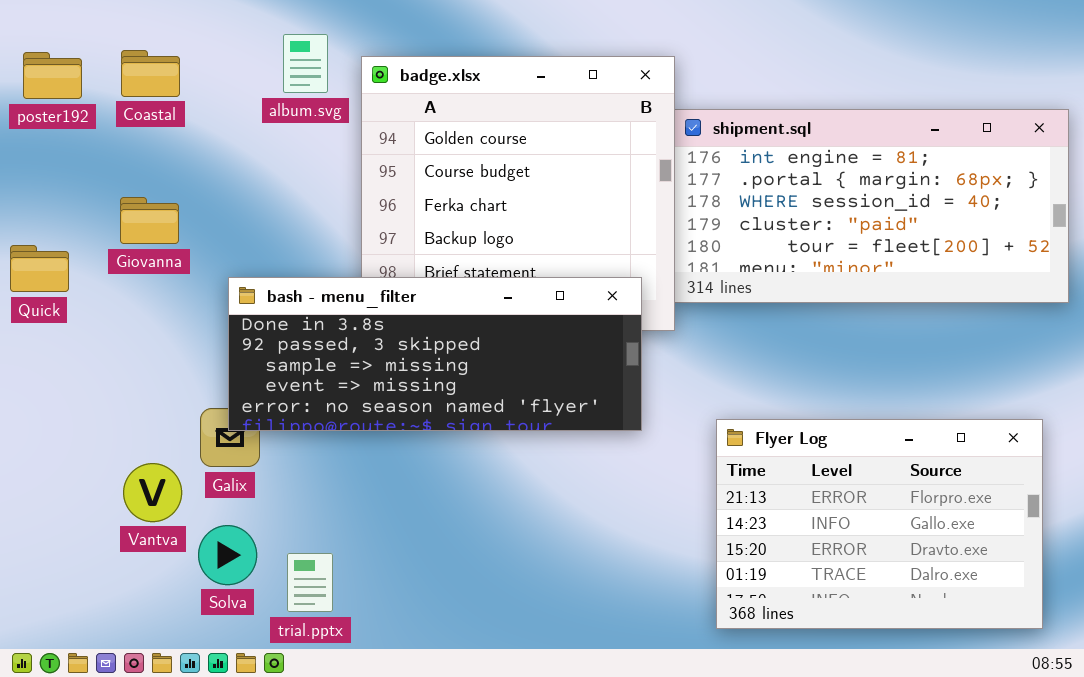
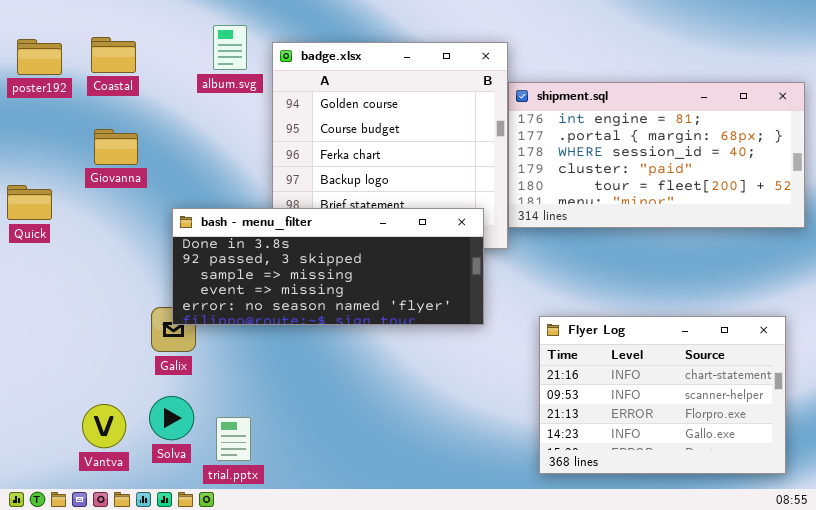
Giovanna: [120,197,179,244] -> [94,129,138,165], moved
Flyer Log: [716,419,1043,629] -> [539,316,786,474], scrolled up 2 rows
Vantva: [123,463,182,522] -> [82,404,126,448], moved

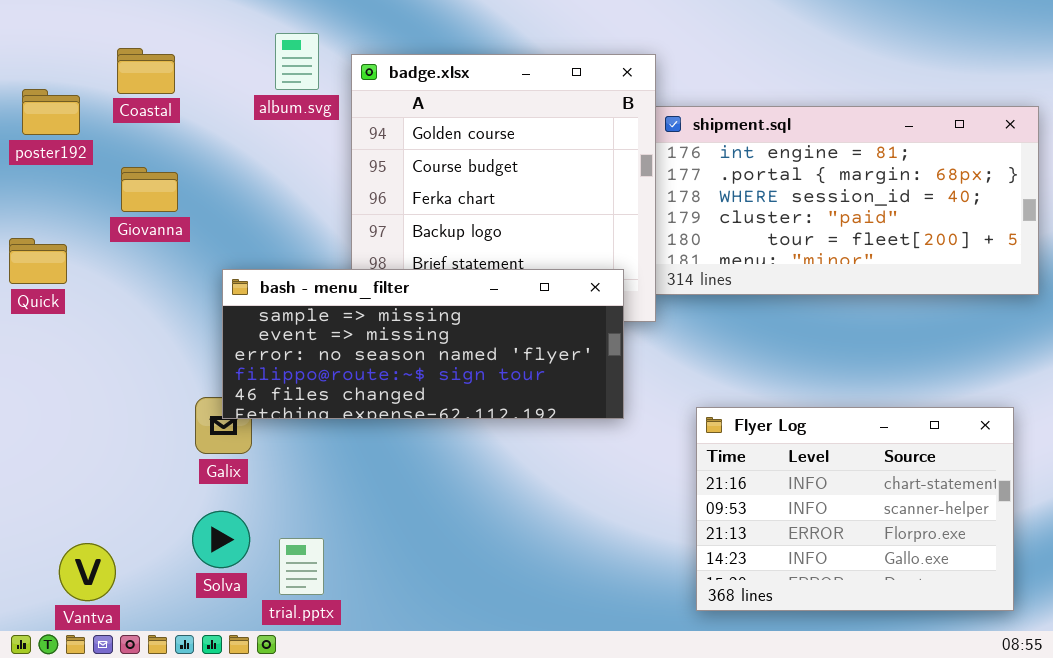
poster192: [17,39,62,75] -> [22,89,80,135], moved
bash - menu_filter: [172,208,484,325] -> [222,269,624,419], scrolled down 2 rows
Vantva: [82,404,126,448] -> [59,543,116,601], moved

